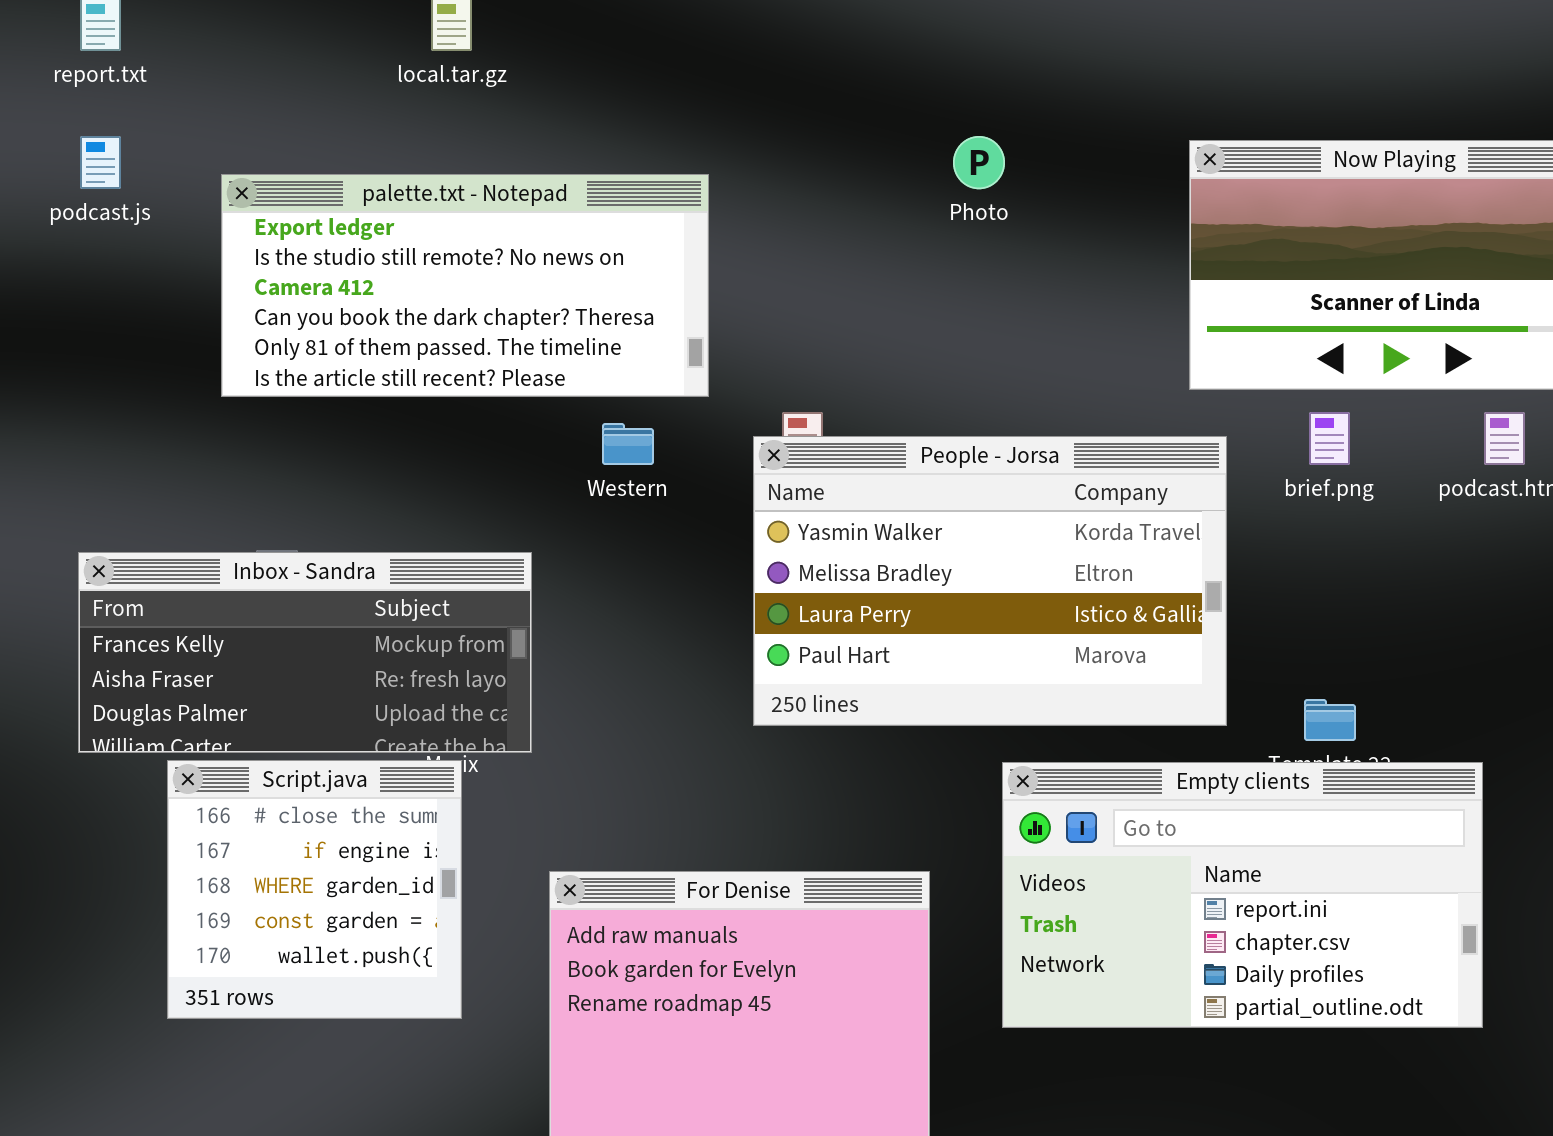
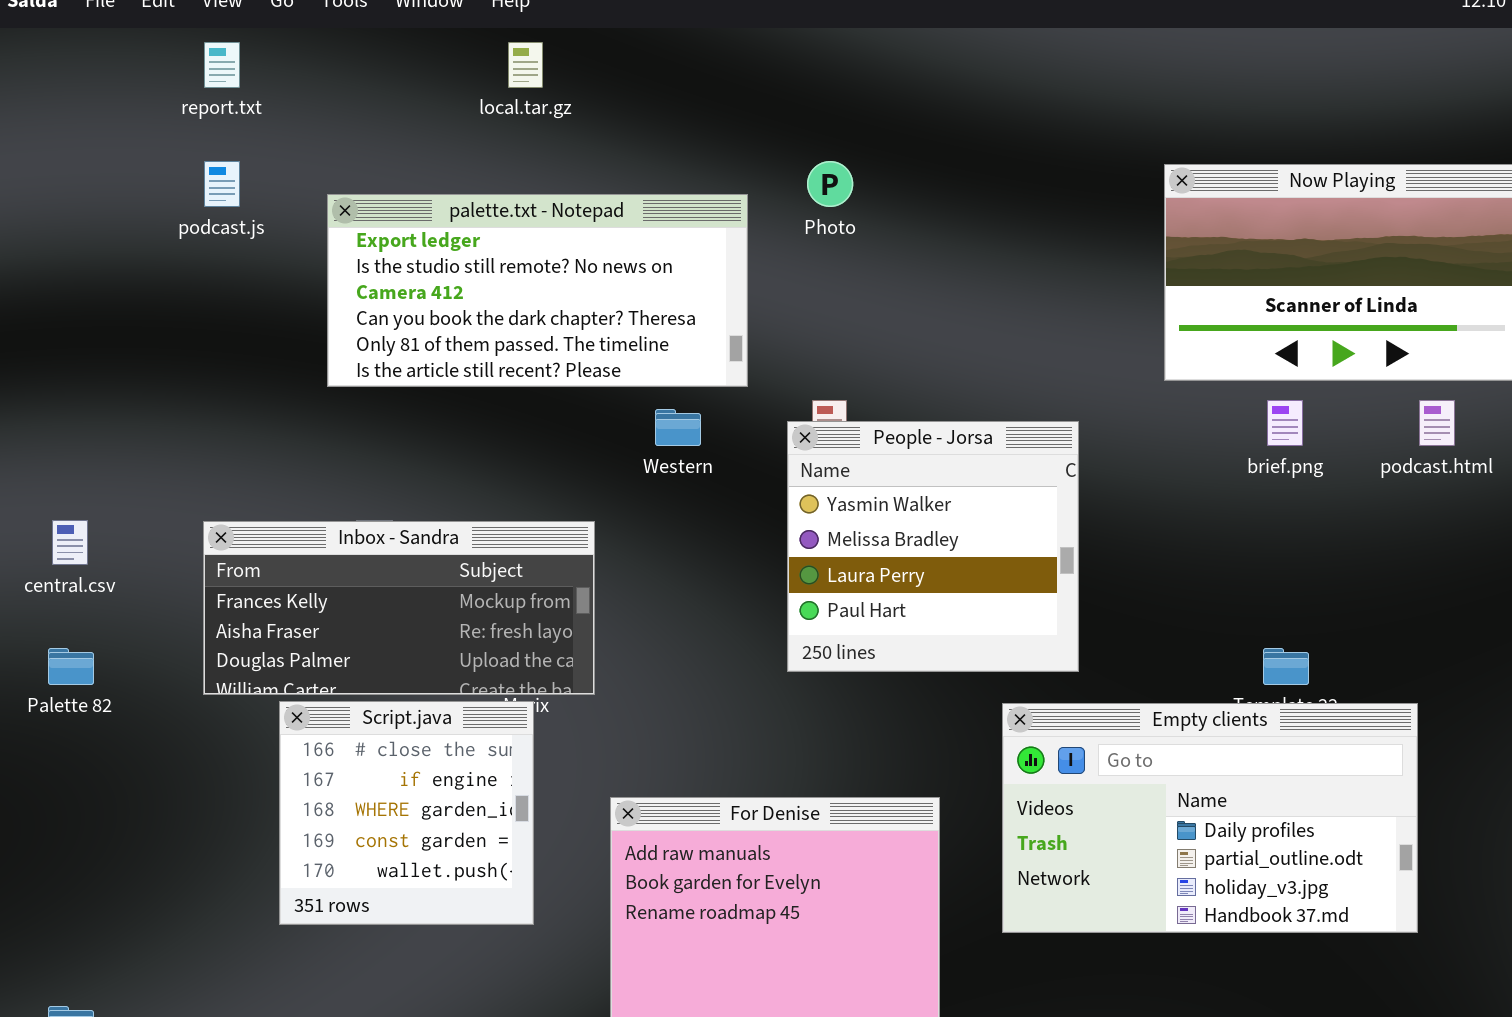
Photo: [953,136,1005,189] -> [807,161,853,207], moved
People - Jorsa: [753,436,1227,726] -> [787,421,1079,672], resized
Empty clients: [1002,762,1483,1028] -> [1002,703,1418,933], scrolled down 2 rows

